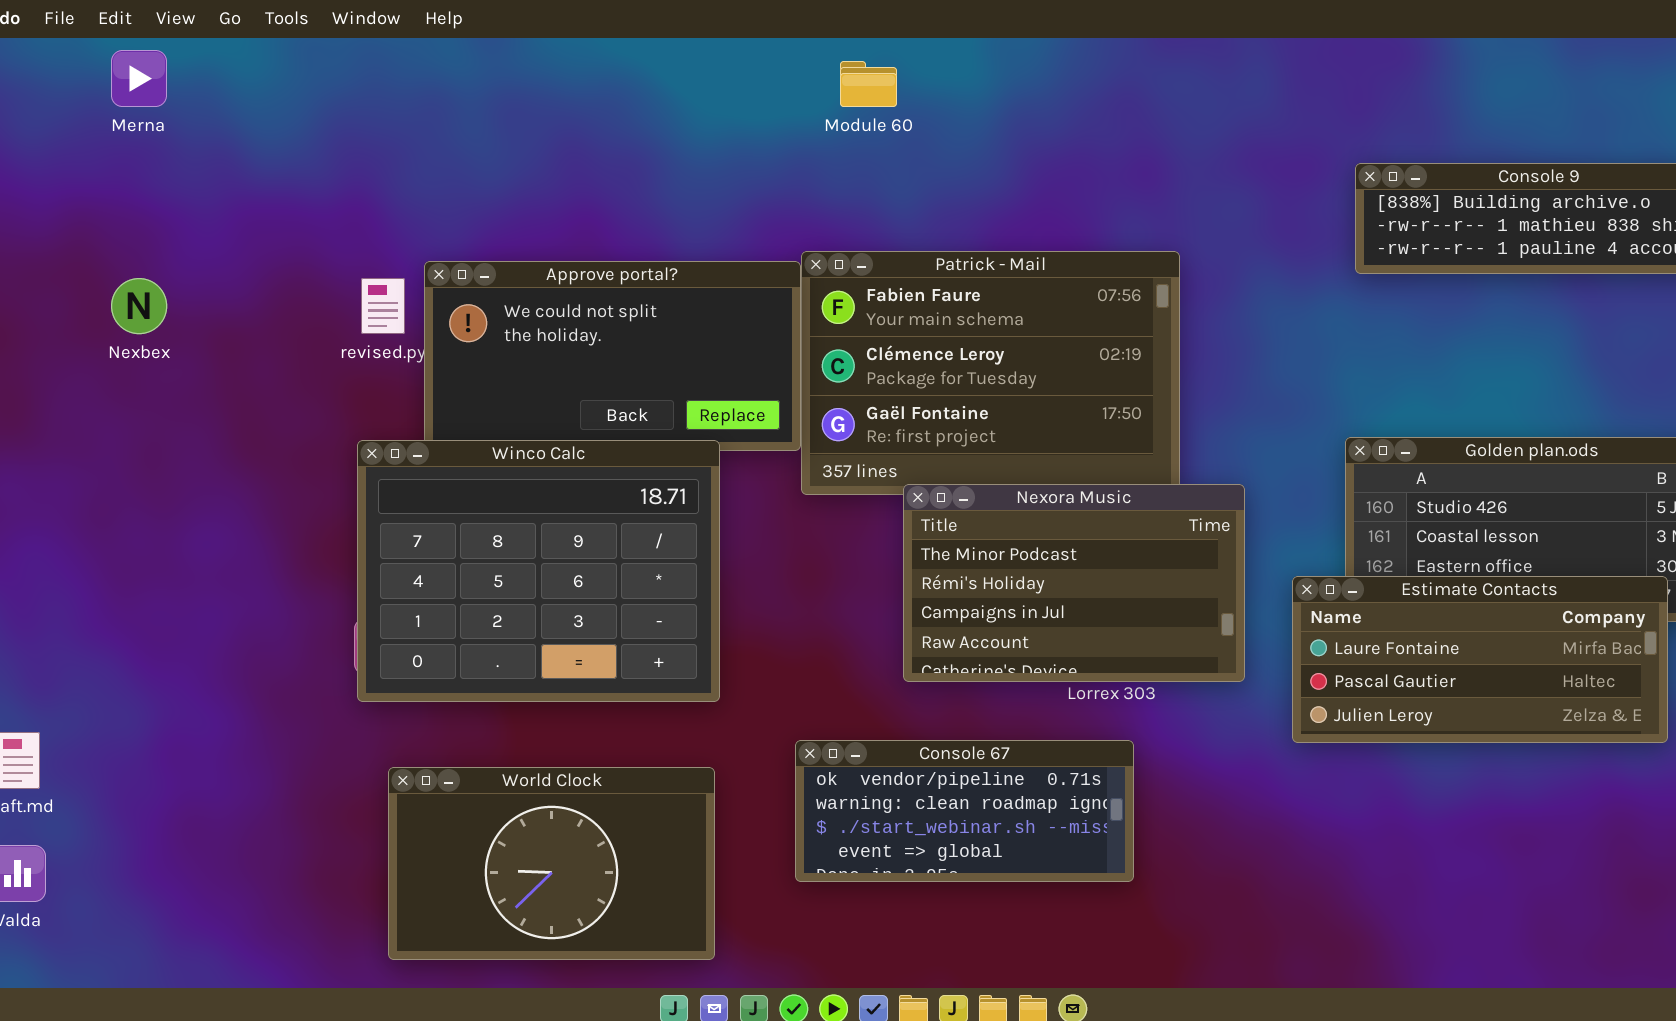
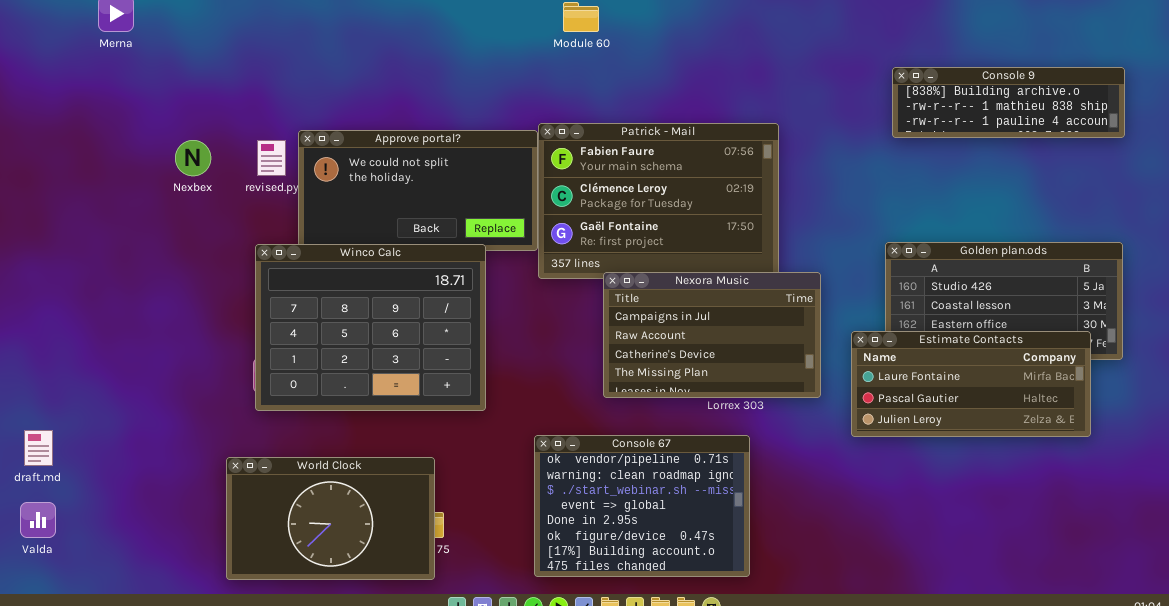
Nexbex: [111,278,167,334] -> [175,140,211,176], moved
Nexora Music: [903,484,1245,682] -> [603,272,821,398], scrolled down 2 rows
Console 67: [795,740,1134,882] -> [534,435,750,577], resized
World Clock: [388,767,715,960] -> [226,457,435,580], moved

